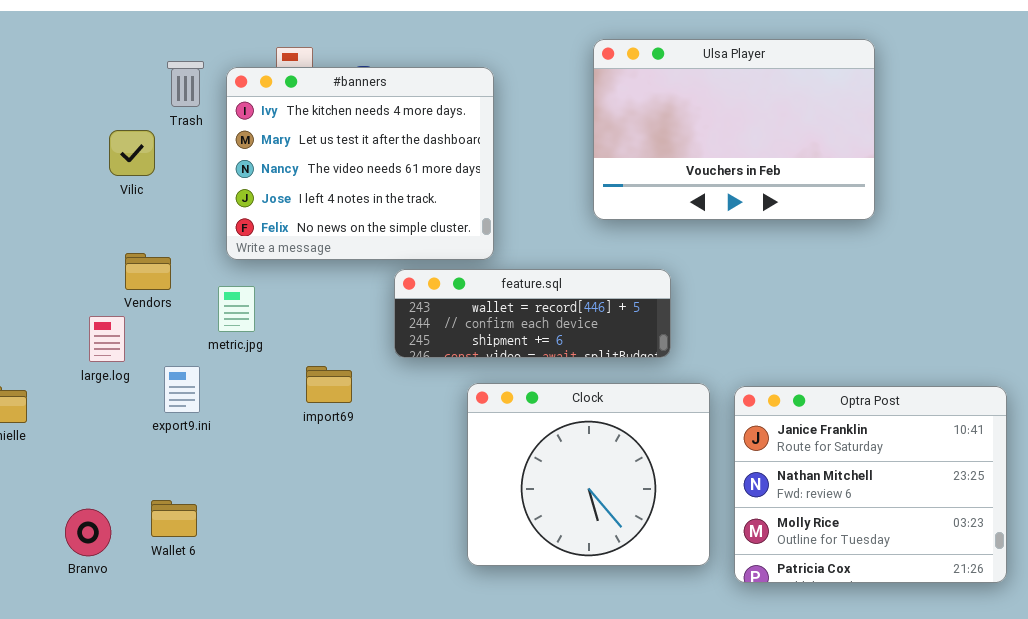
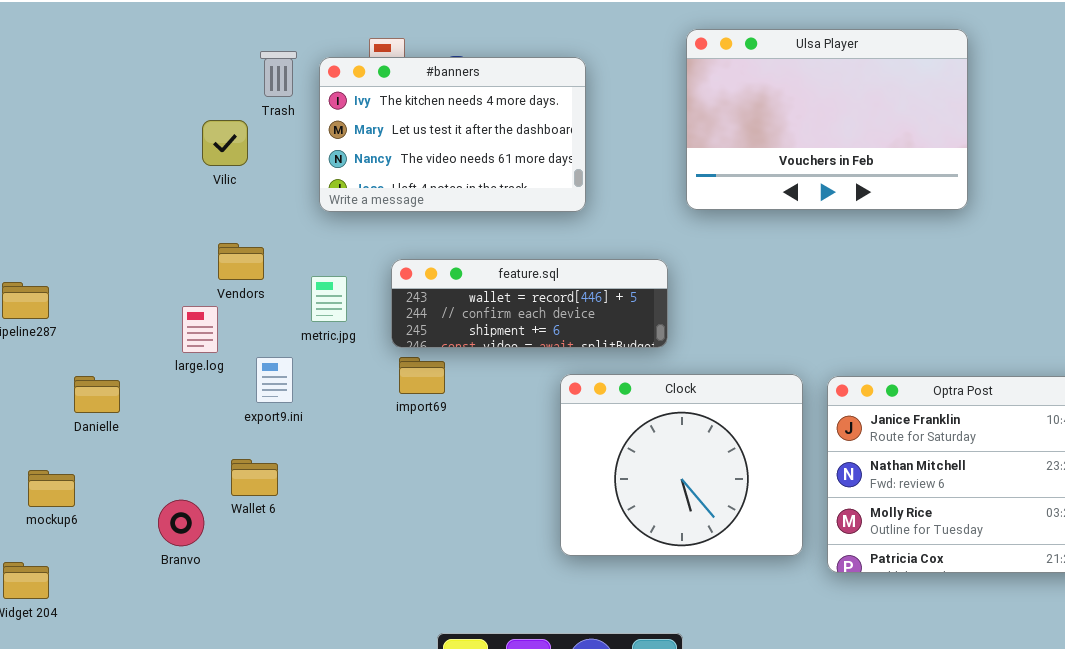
#banners: [226,67,494,260] -> [319,57,586,212], resized
feature.sql: [394,269,671,358] -> [391,259,668,348], moved
Wallet 6: [151,500,197,537] -> [231,459,278,496], moved

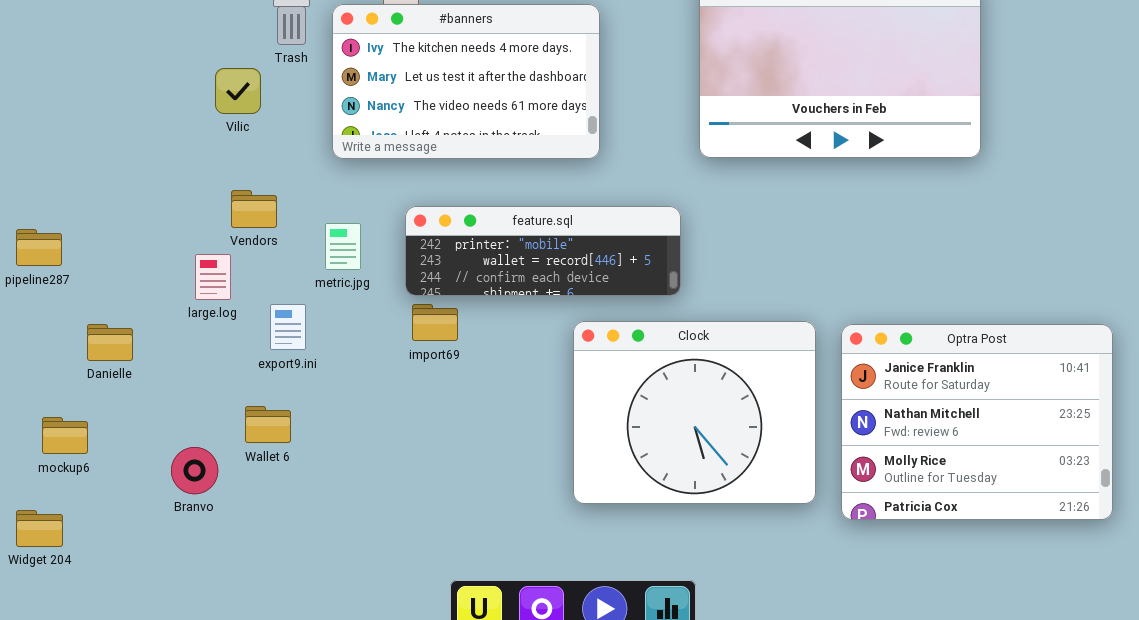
feature.sql: [391,259,668,348] -> [405,206,681,296], scrolled up 1 row

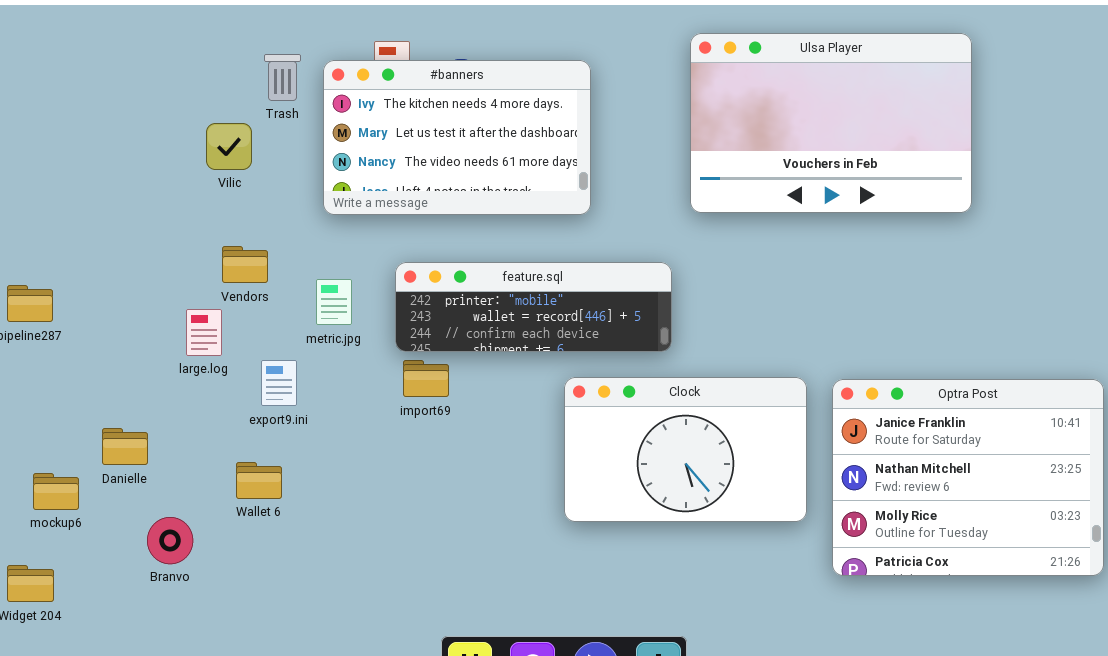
Clock: [573,321,816,504] -> [564,377,807,522], resized
Danielle: [87,324,133,361] -> [102,428,148,465], moved
Branvo: [171,447,218,494] -> [147,517,193,564], moved

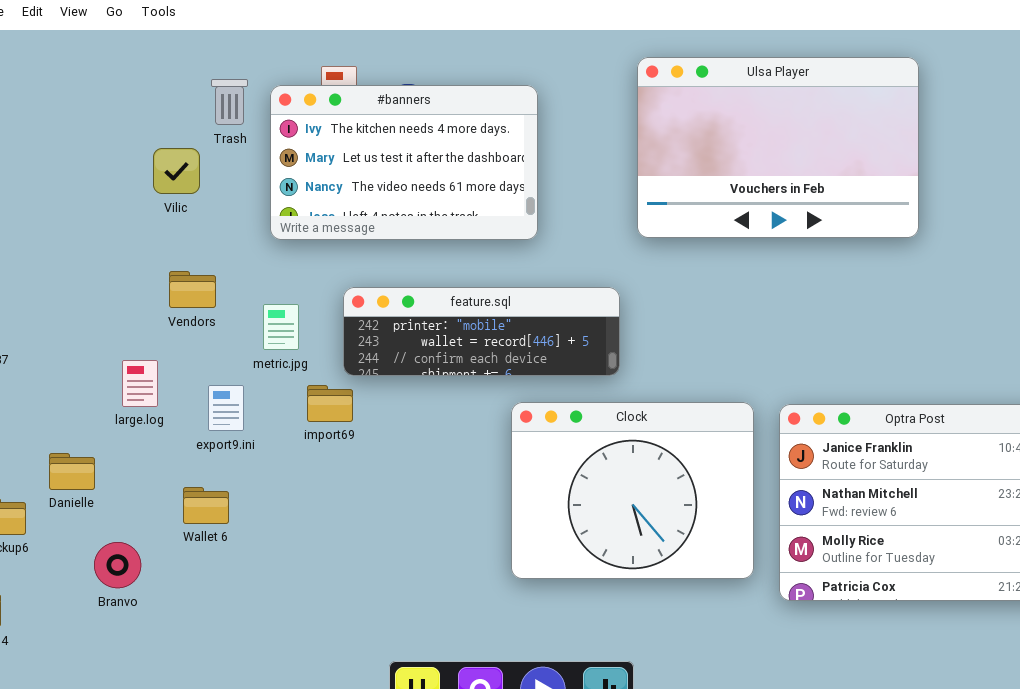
large.log: [186,309,222,356] -> [122,360,158,407], moved
import69: [403,360,449,397] -> [307,385,353,422], moved
Clock: [564,377,807,522] -> [511,402,754,579], resized

